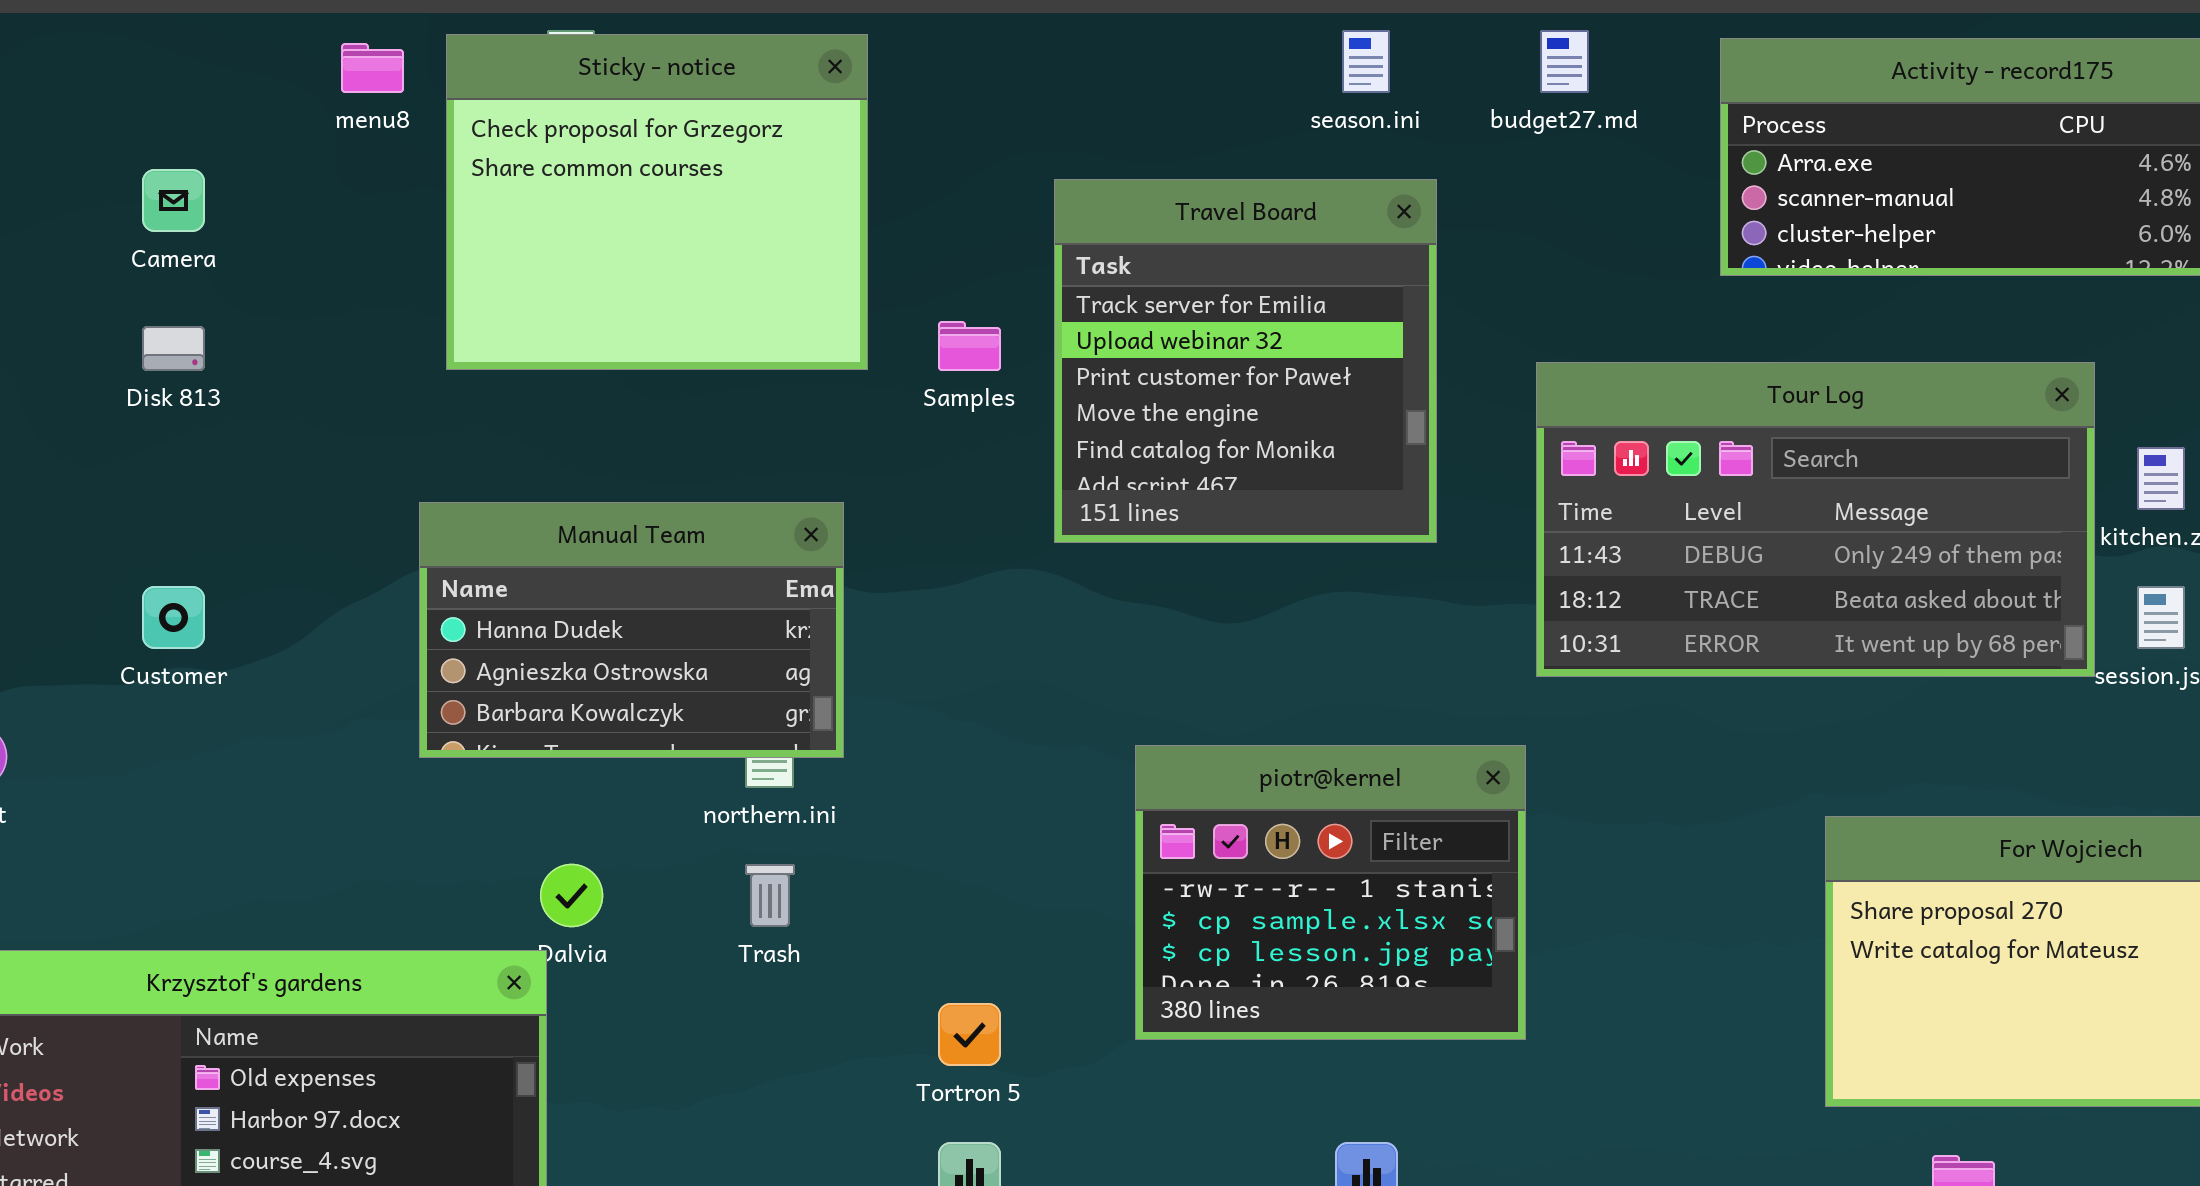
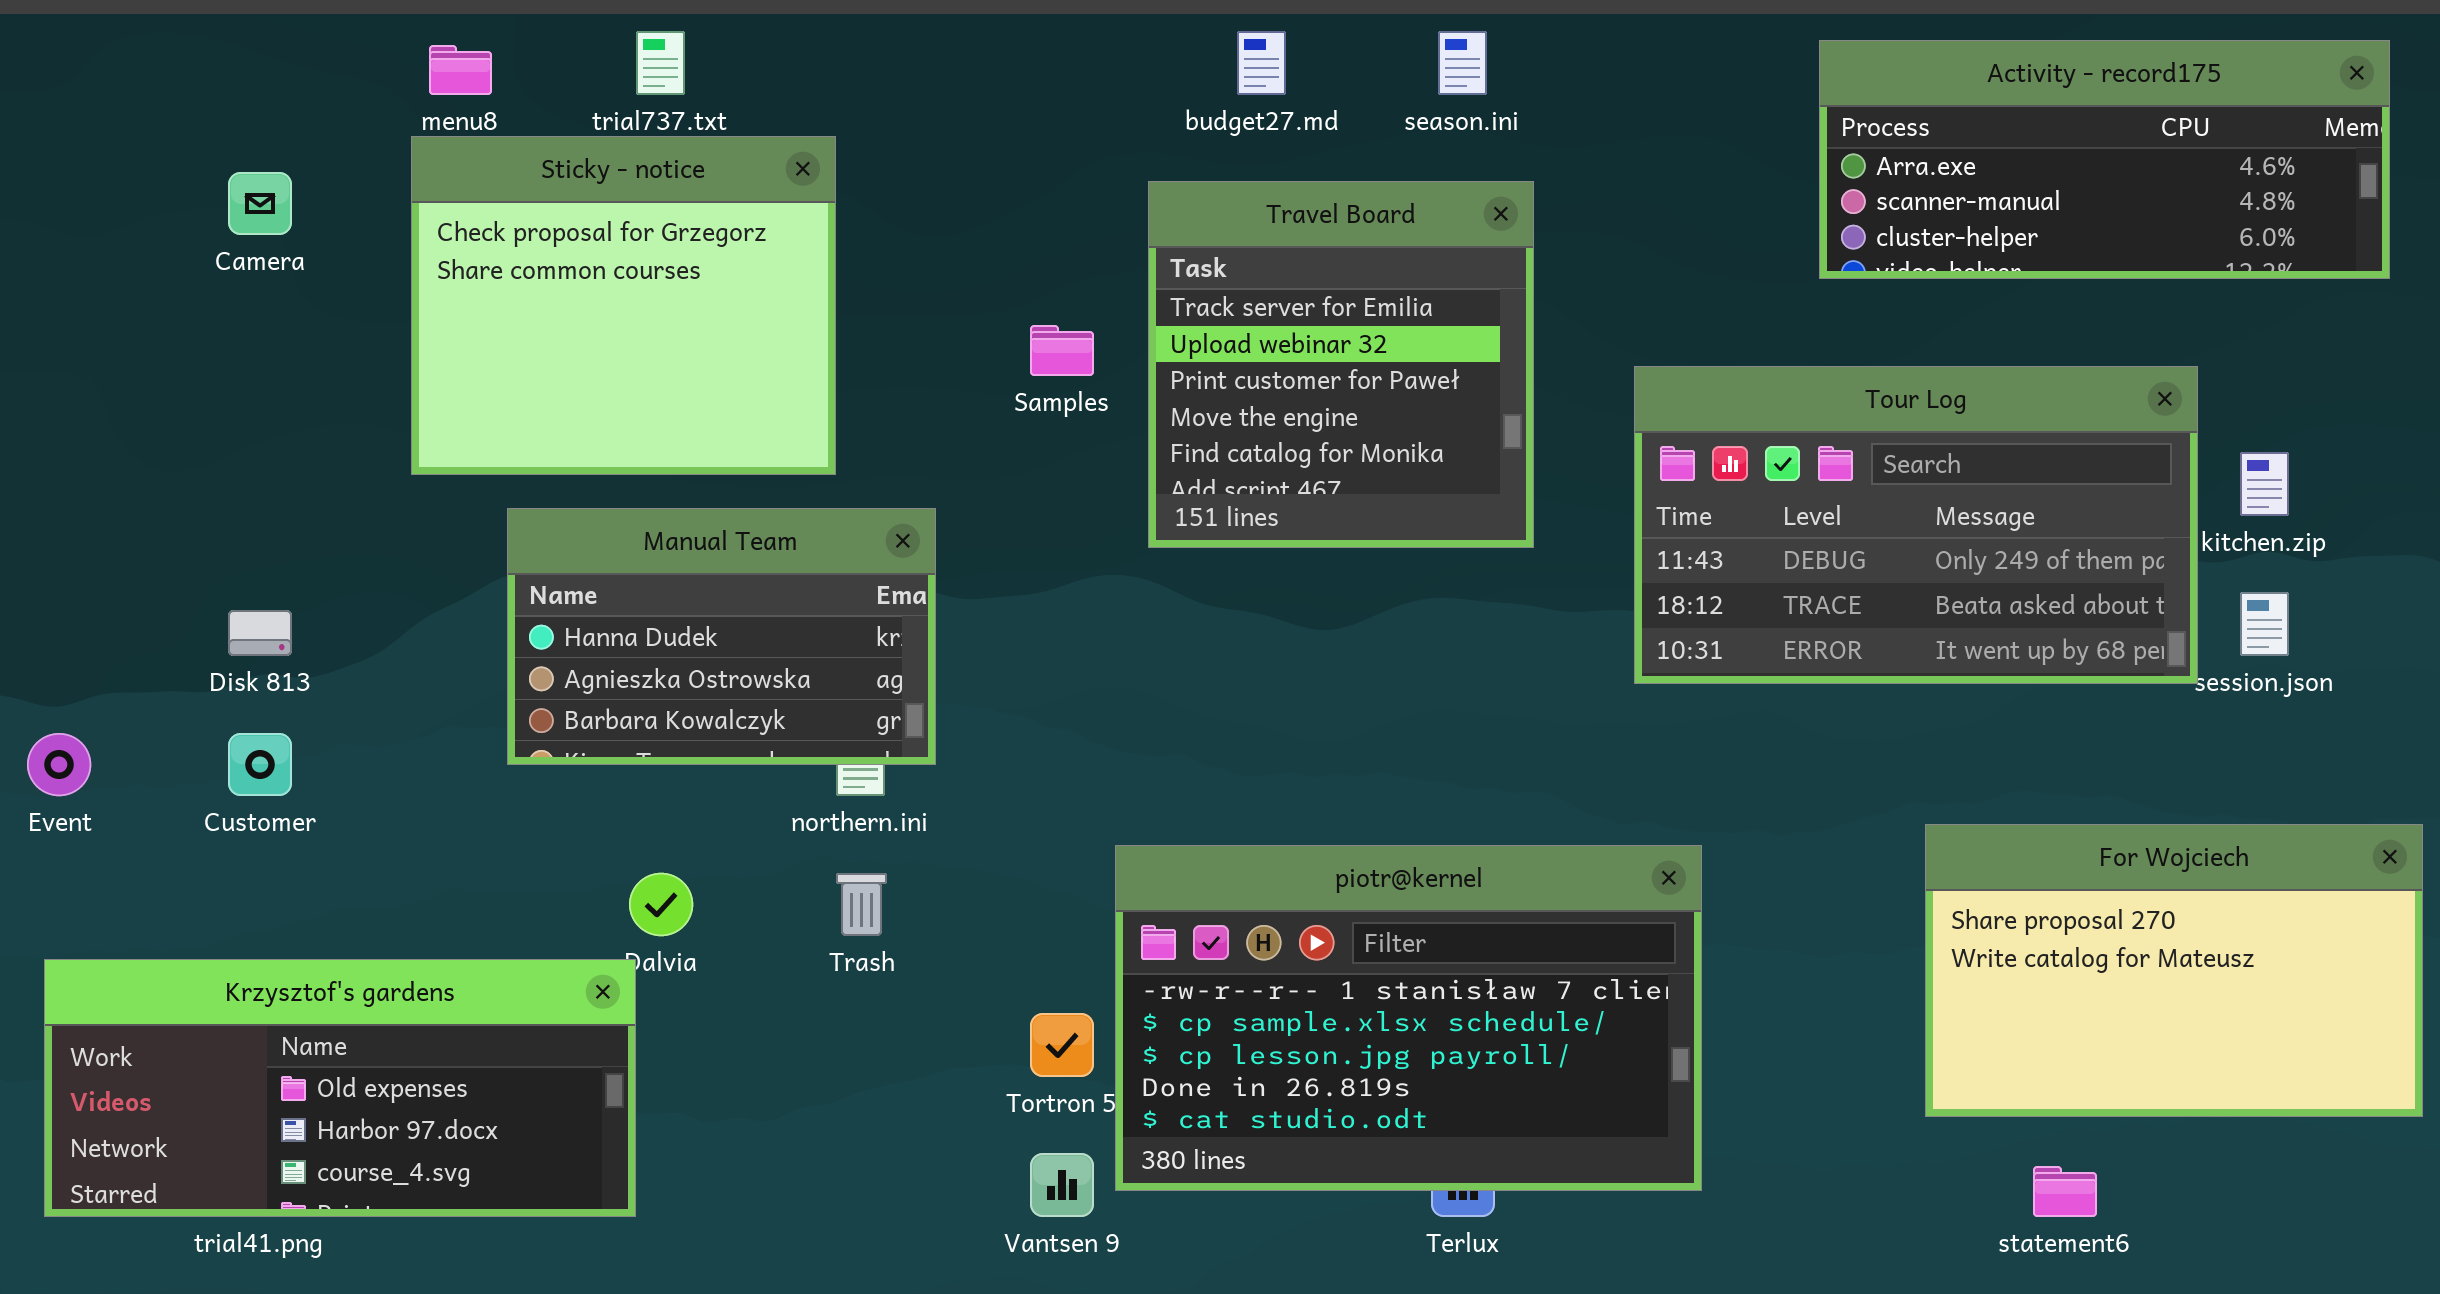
budget27.md: [1540,30,1589,93] -> [1237,31,1286,95], moved
Sticky - notice: [446,34,868,370] -> [411,136,836,475], moved
Disk 813: [142,326,205,371] -> [228,610,292,656], moved
Customer: [142,586,205,649] -> [228,733,292,796], moved
piotr@kernel: [1135,745,1526,1040] -> [1115,845,1702,1191], moved, resized

